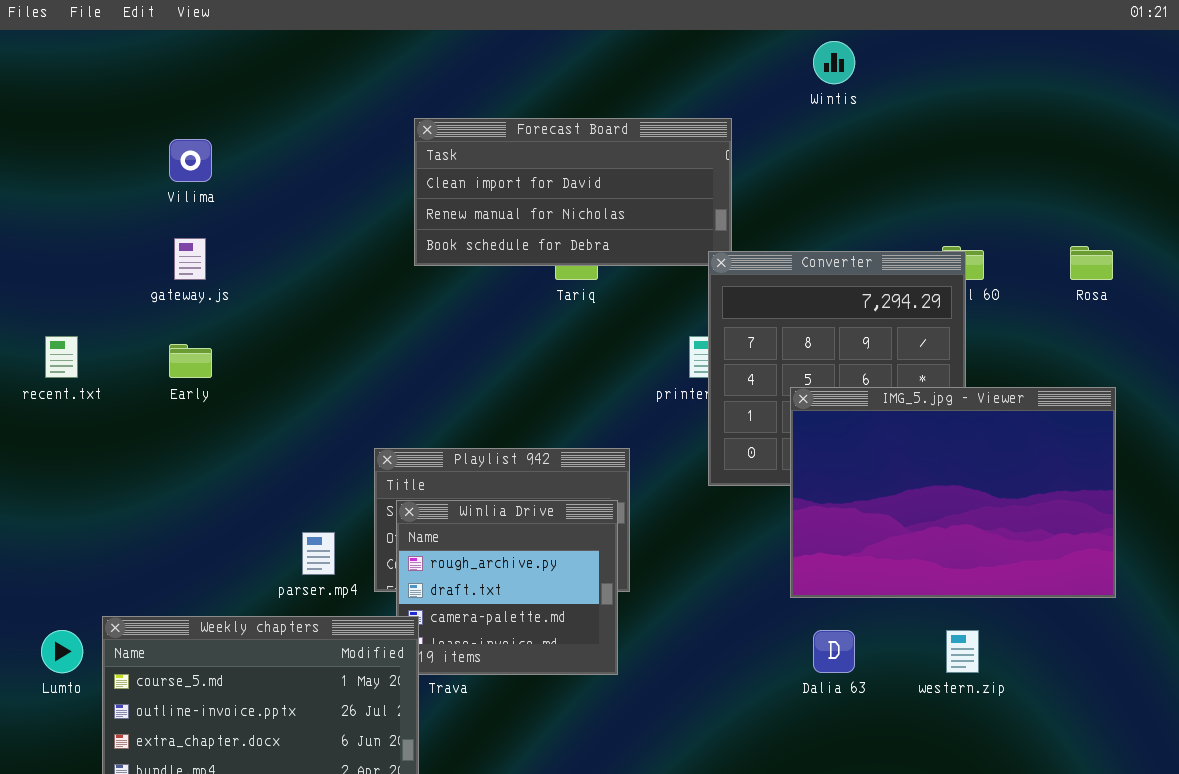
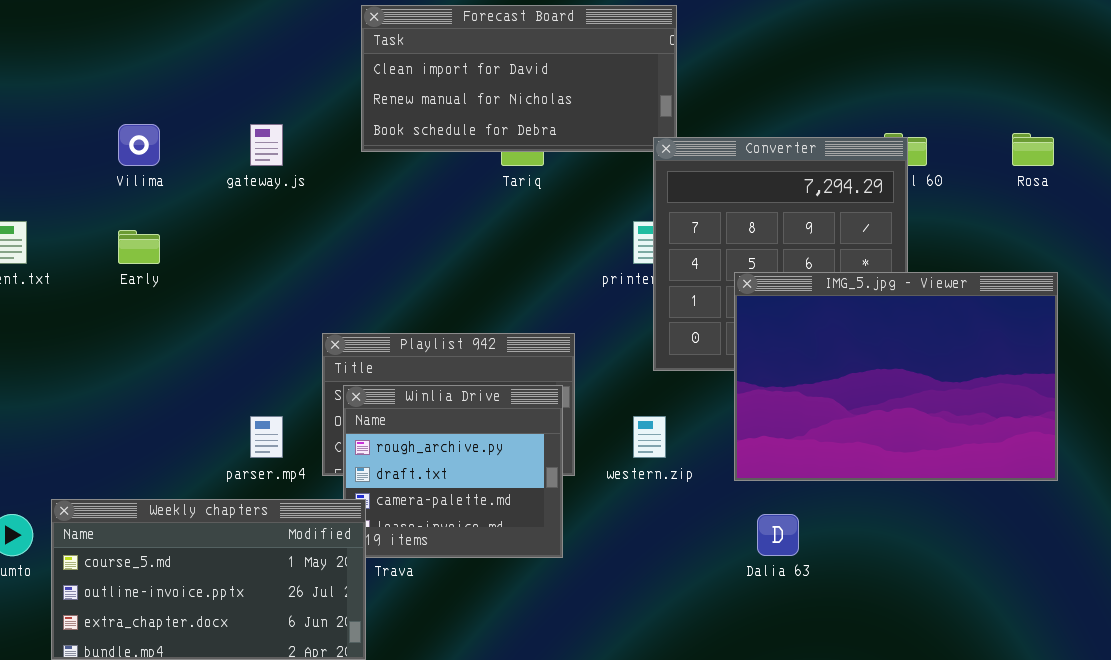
Vilima: [169,139,212,182] -> [118,124,160,166], moved
gateway.js: [174,238,206,280] -> [250,124,283,166], moved
western.zip: [946,630,979,673] -> [633,416,666,458], moved

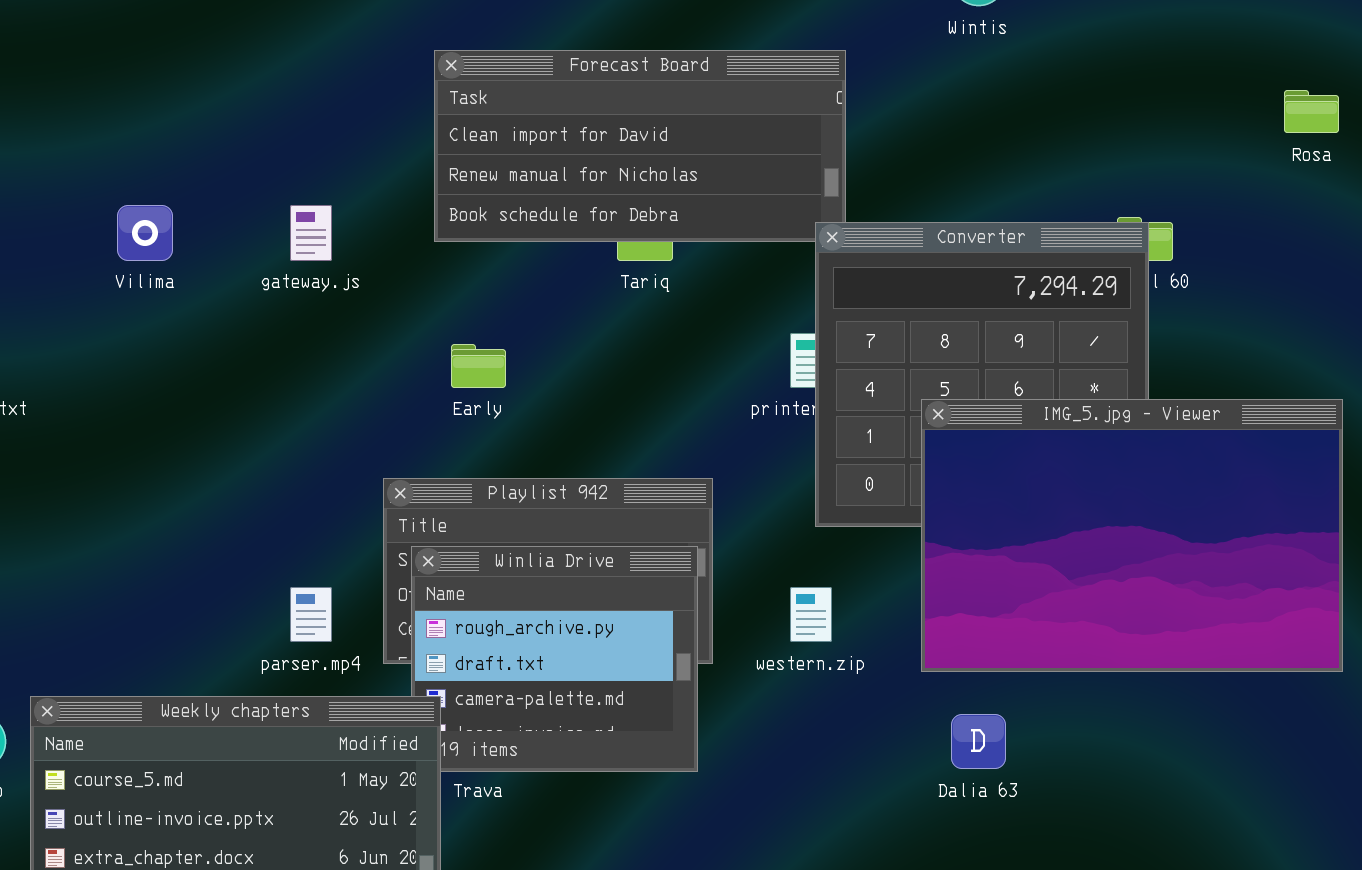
Rosa: [1012,133,1054,166] -> [1284,90,1339,133], moved
Early: [118,230,160,264] -> [451,344,506,388], moved

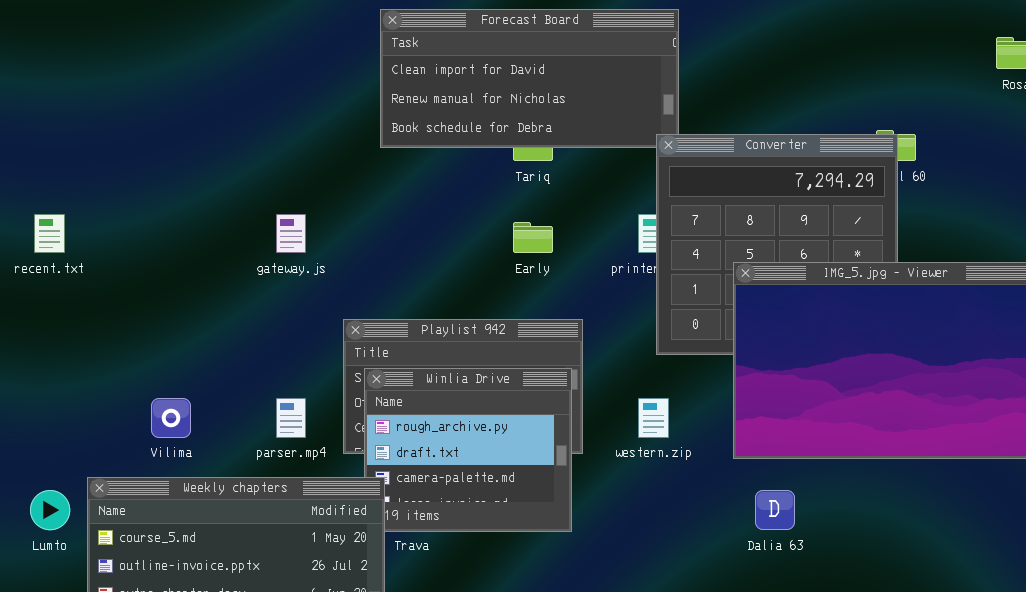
Vilima: [117,205,173,261] -> [151,398,191,438], moved
gateway.js: [290,205,332,261] -> [276,214,306,253], moved
Early: [451,344,506,388] -> [513,222,553,253], moved

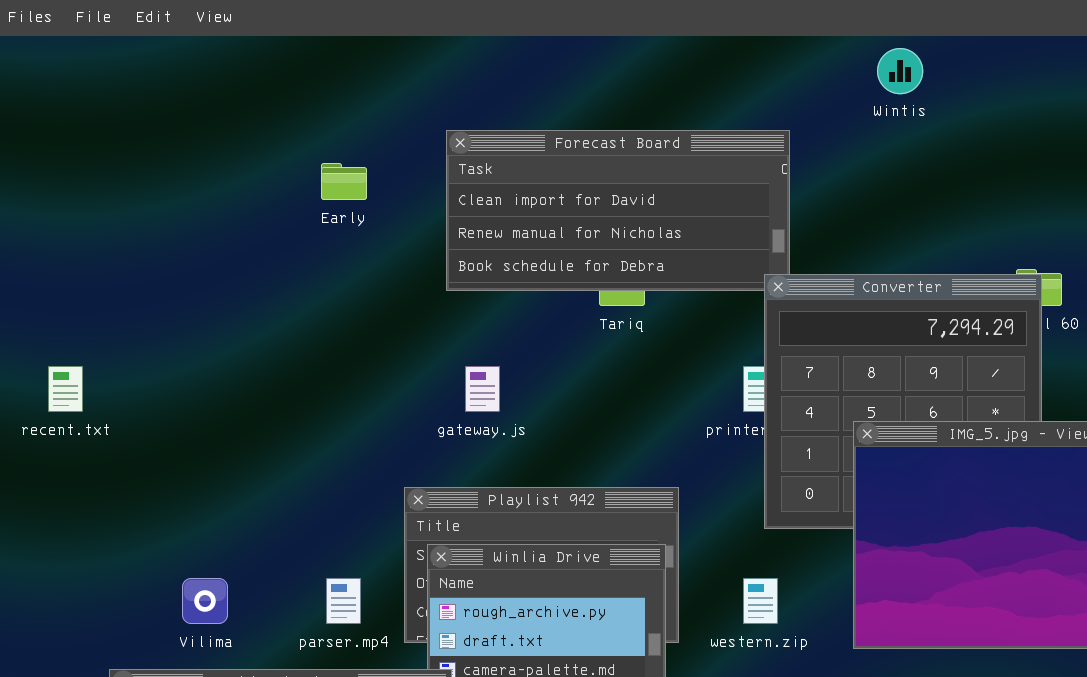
gateway.js: [276,214,306,253] -> [465,366,500,412], moved
Early: [513,222,553,253] -> [321,163,367,200], moved

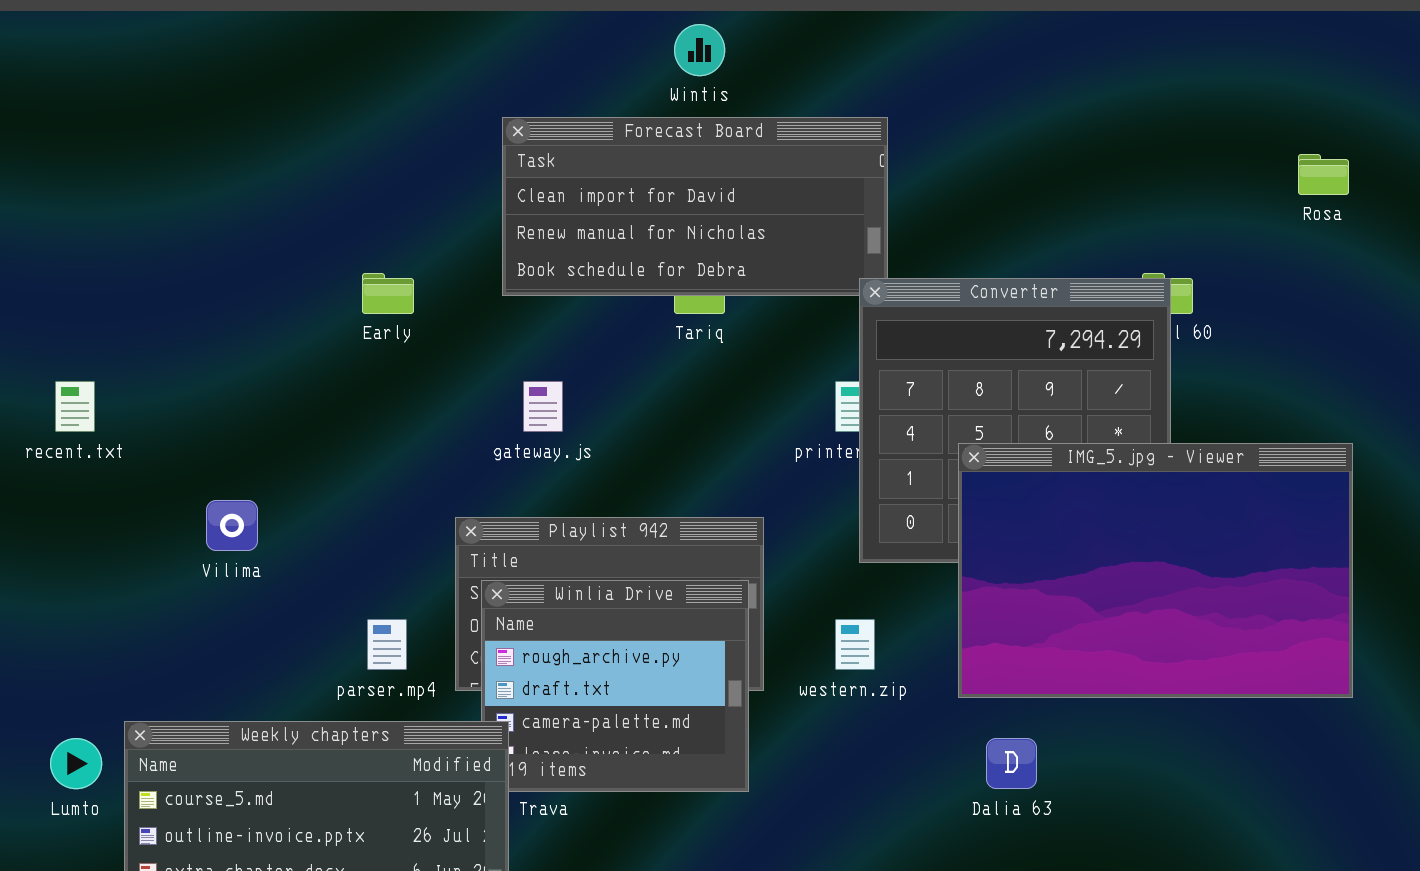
Wintis: [877,48,923,94] -> [674,24,725,76], moved
Early: [321,163,367,200] -> [362,273,414,314], moved
Vilima: [182,578,228,624] -> [206,500,258,551], moved

